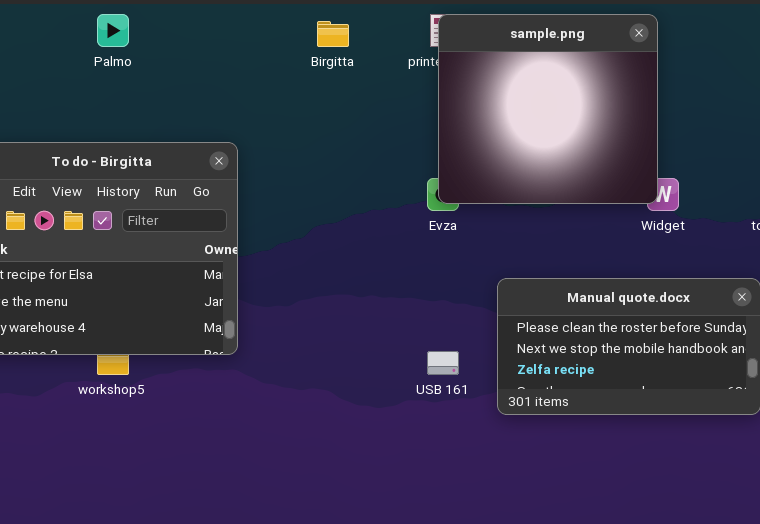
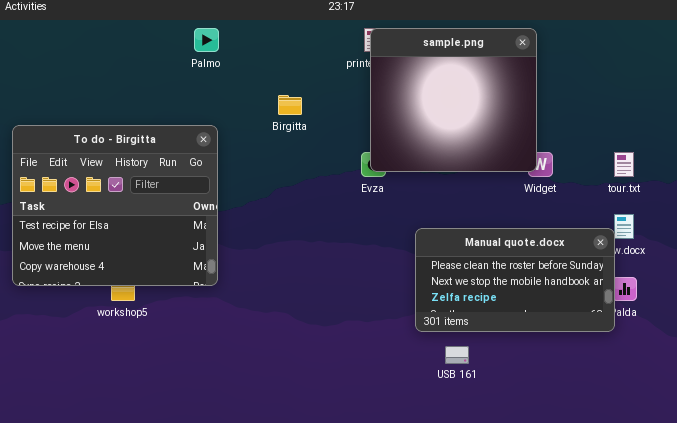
Palmo: [97,14,129,47] -> [194,28,219,52], moved
Birgitta: [317,21,349,47] -> [278,95,302,115], moved
USB 161: [427,351,459,375] -> [445,346,469,364], moved

